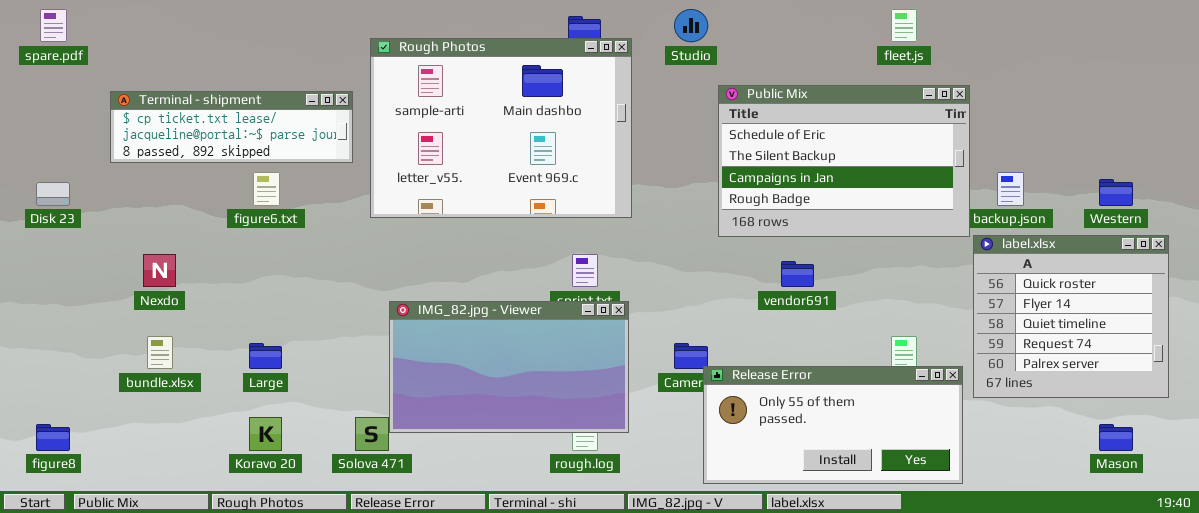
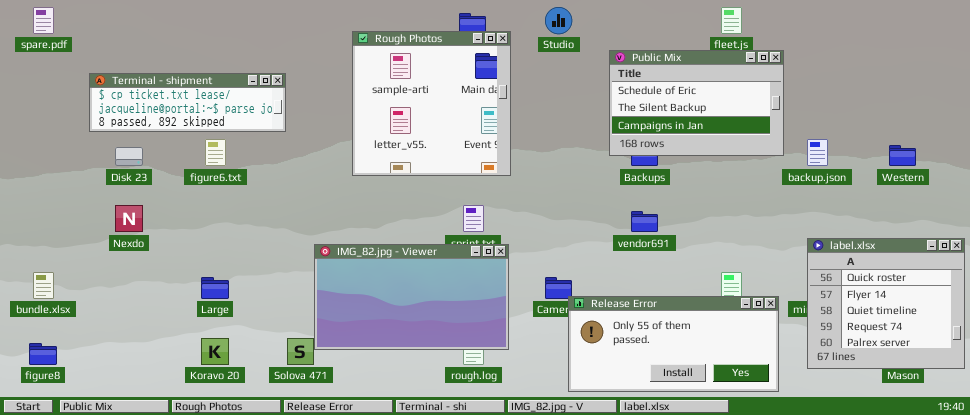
Rough Photos: [370,38,632,218] -> [352,31,511,176], resized
Public Mix: [718,85,970,237] -> [609,50,784,156], moved, resized
Disk 23: [36,182,70,206] -> [115,147,143,166], moved
label.xlsx: [973,235,1169,398] -> [807,238,965,369], moved
bundle.xlsx: [147,336,173,369] -> [33,272,54,299], moved

